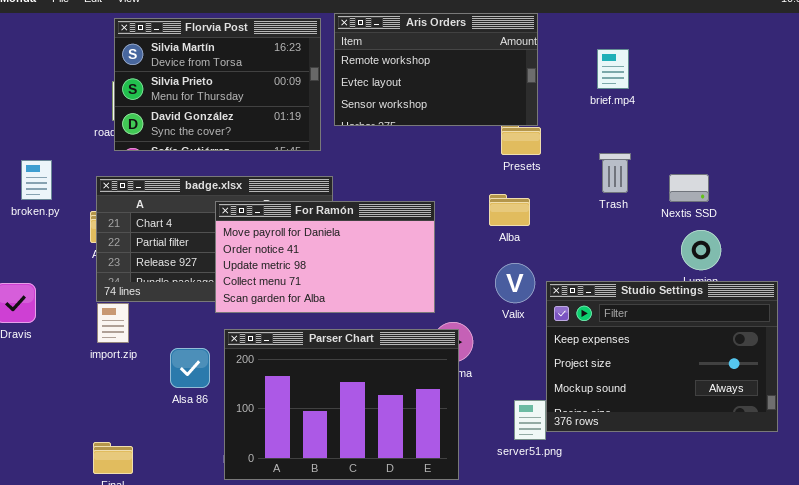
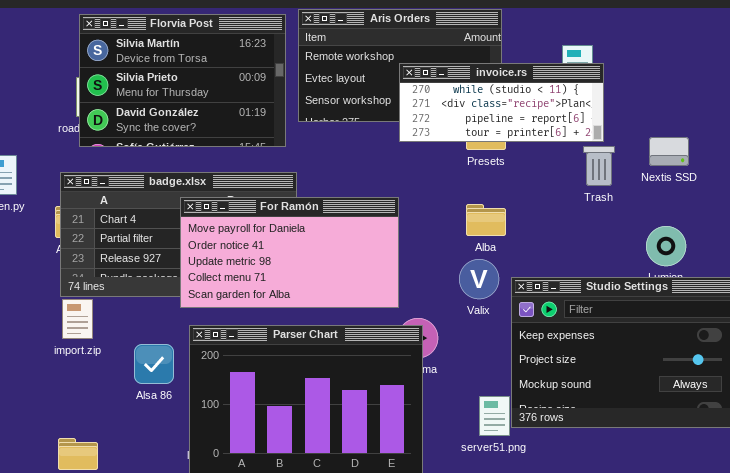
invoice.rs: none -> [399,63,604,142], opened
Trash: [599,153,631,193] -> [583,146,615,186], moved
Nextis SSD: [669,174,709,202] -> [649,137,689,166], moved
Alba: [489,194,530,226] -> [466,204,506,236], moved

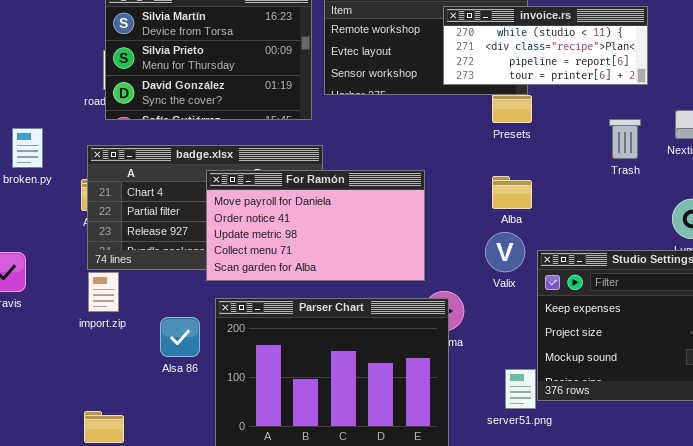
invoice.rs: [399,63,604,142] -> [443,6,648,85], moved

